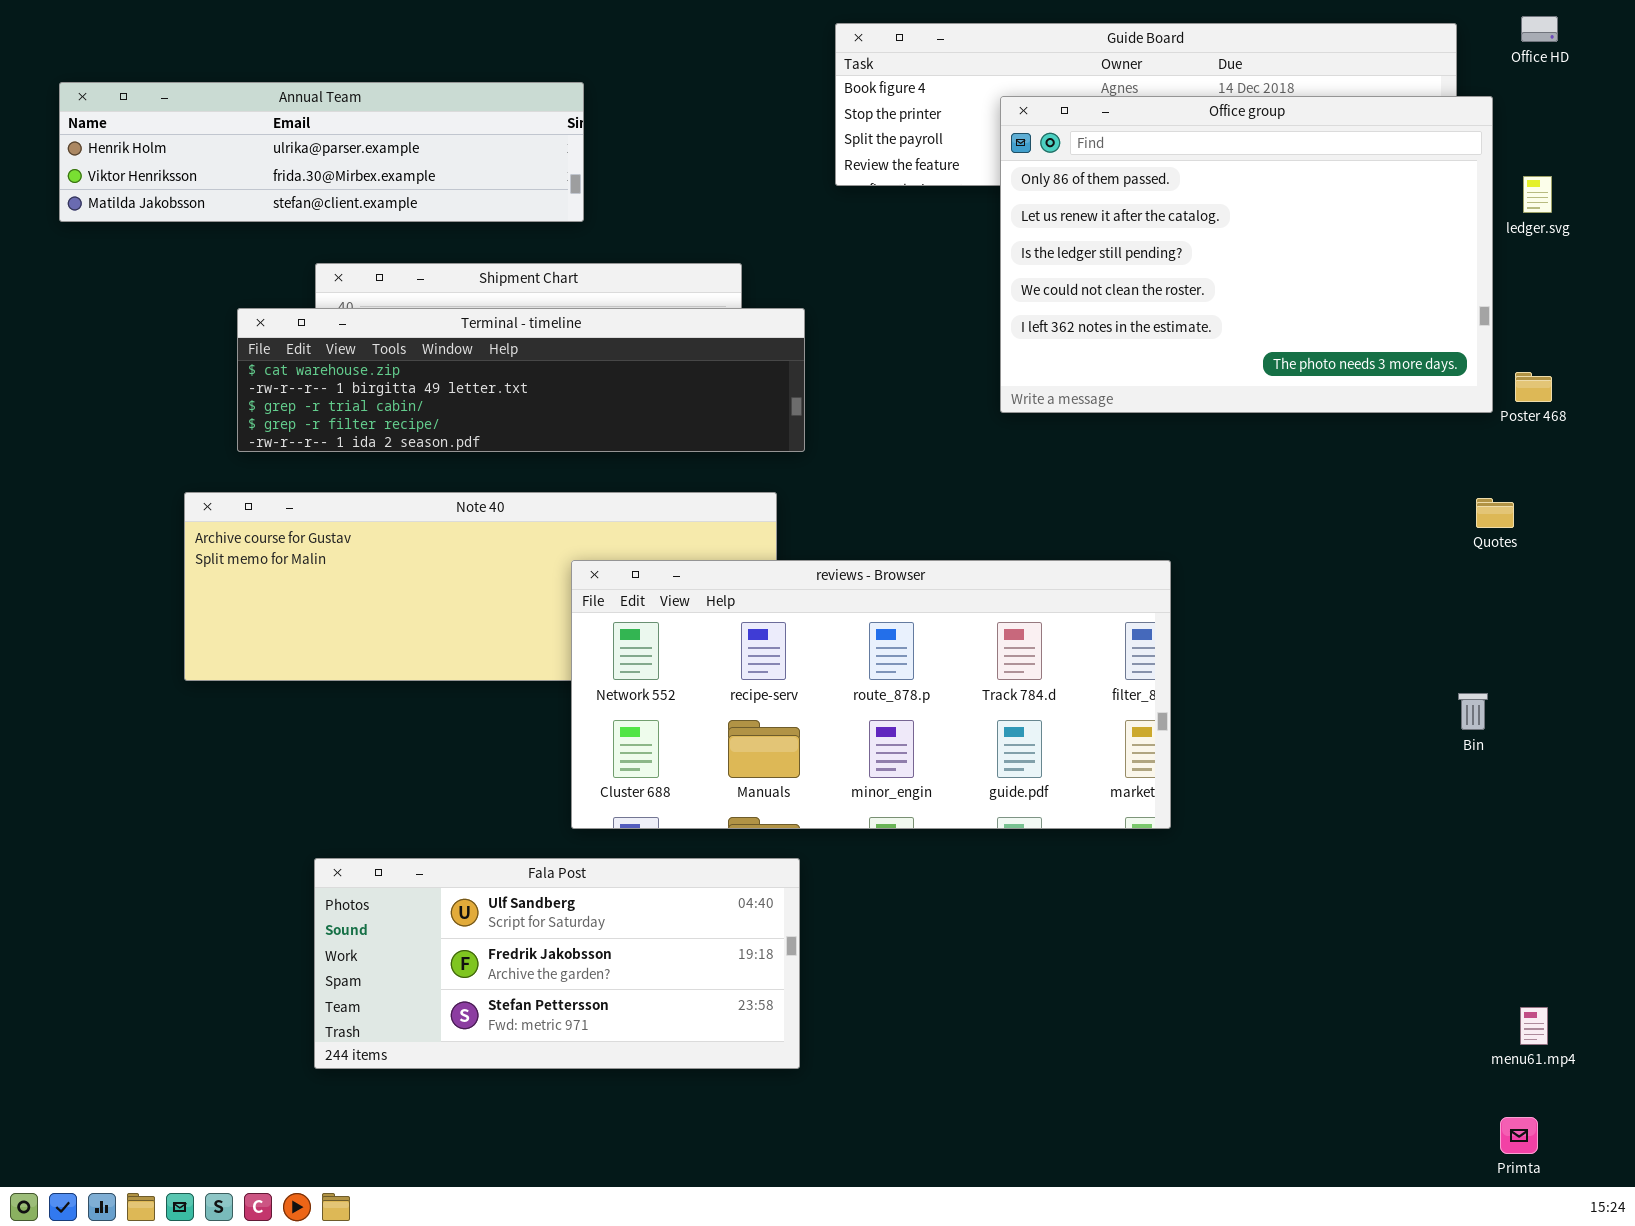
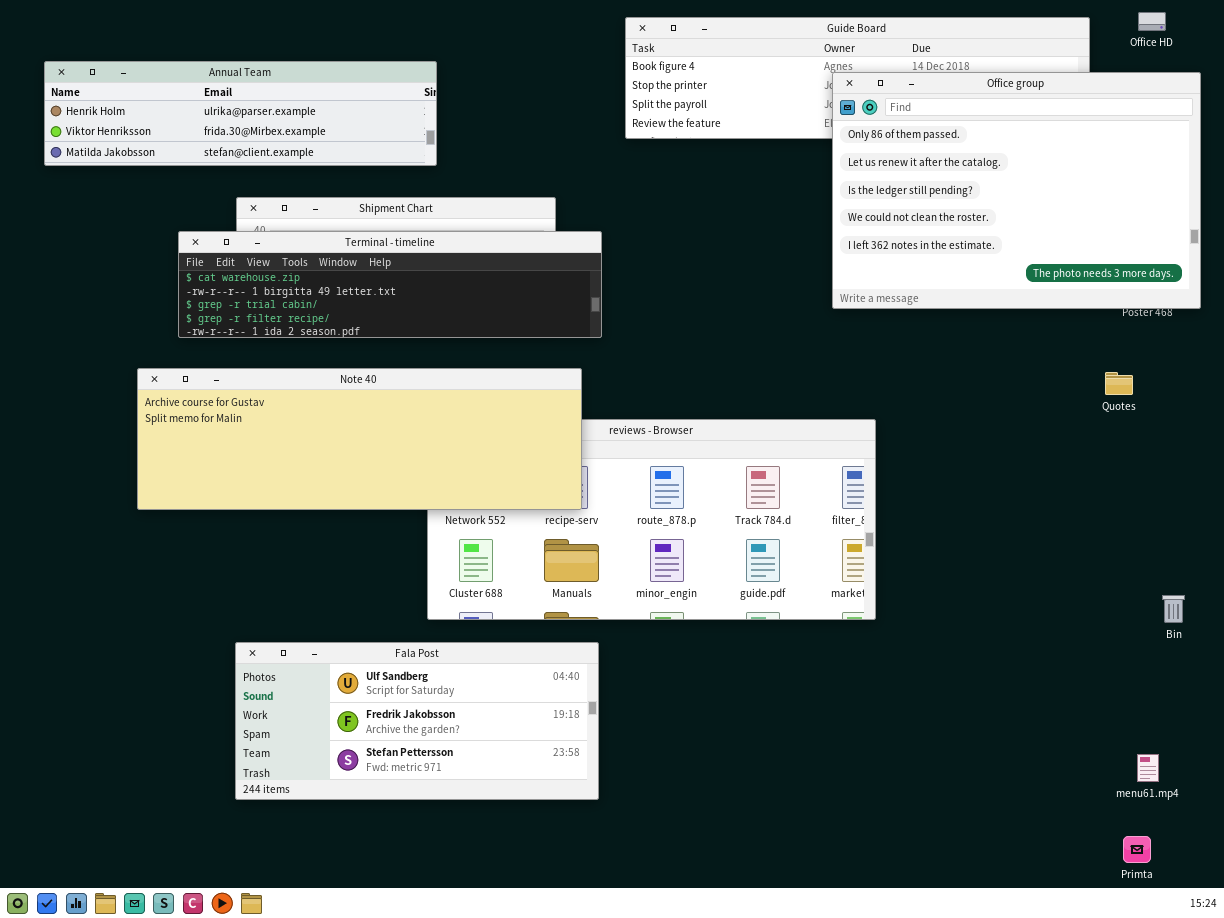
Office group: [1000,96,1493,413] -> [832,72,1201,309], moved
Note 40: [184,492,777,681] -> [137,368,582,510], raised
Bin: [1458,693,1488,730] -> [1162,595,1185,623], moved

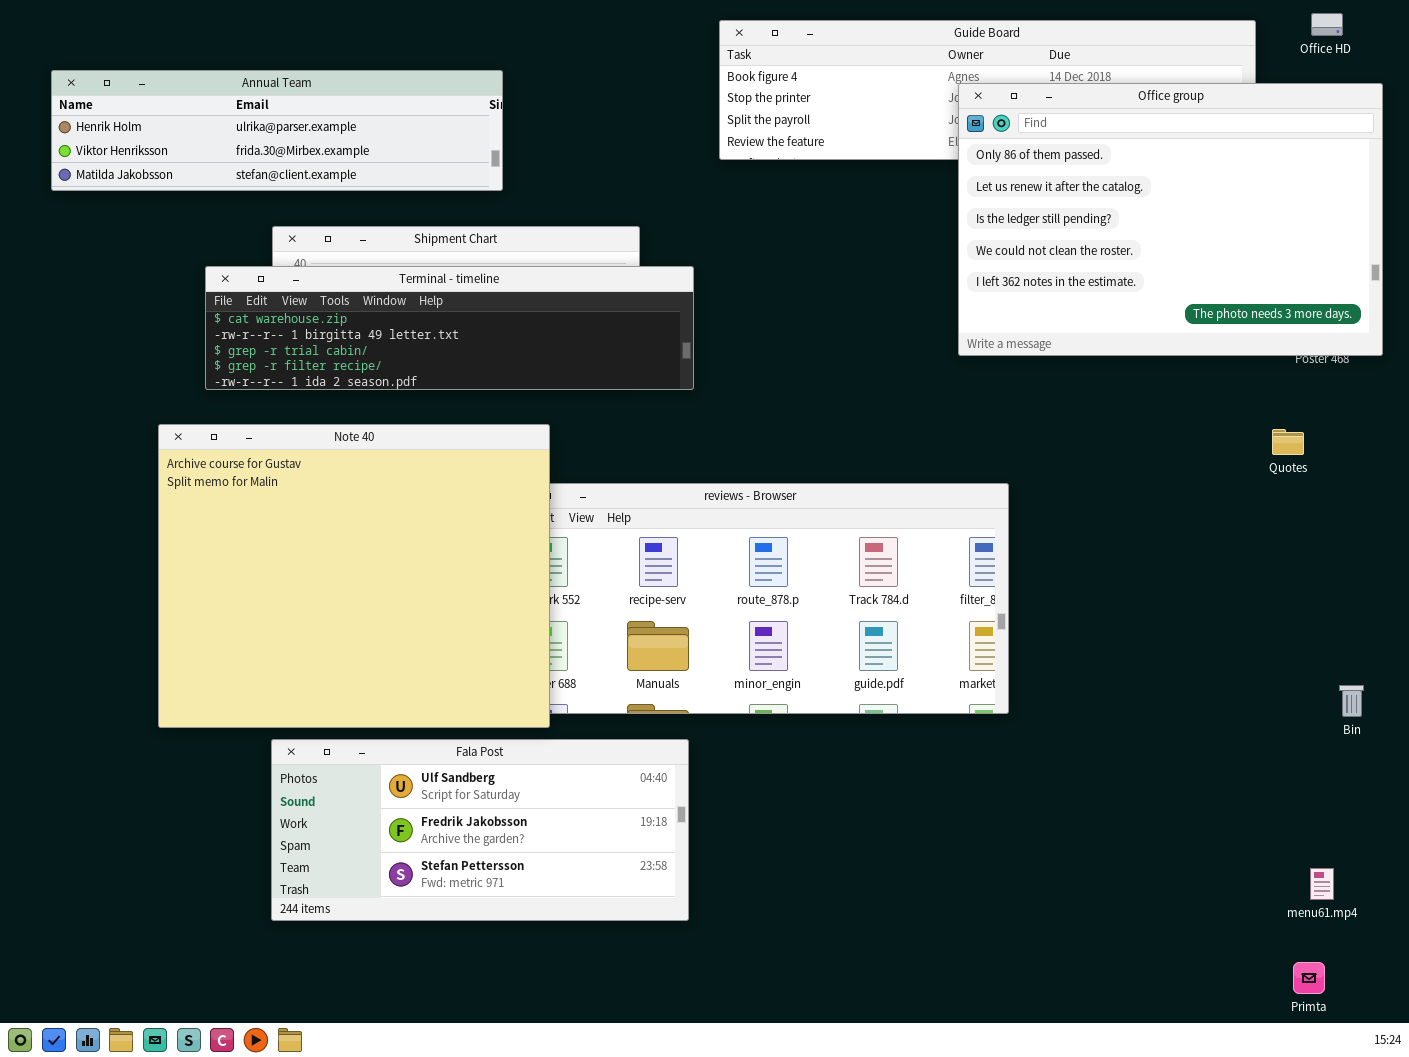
Note 40: [137,368,582,510] -> [158,424,550,728], resized

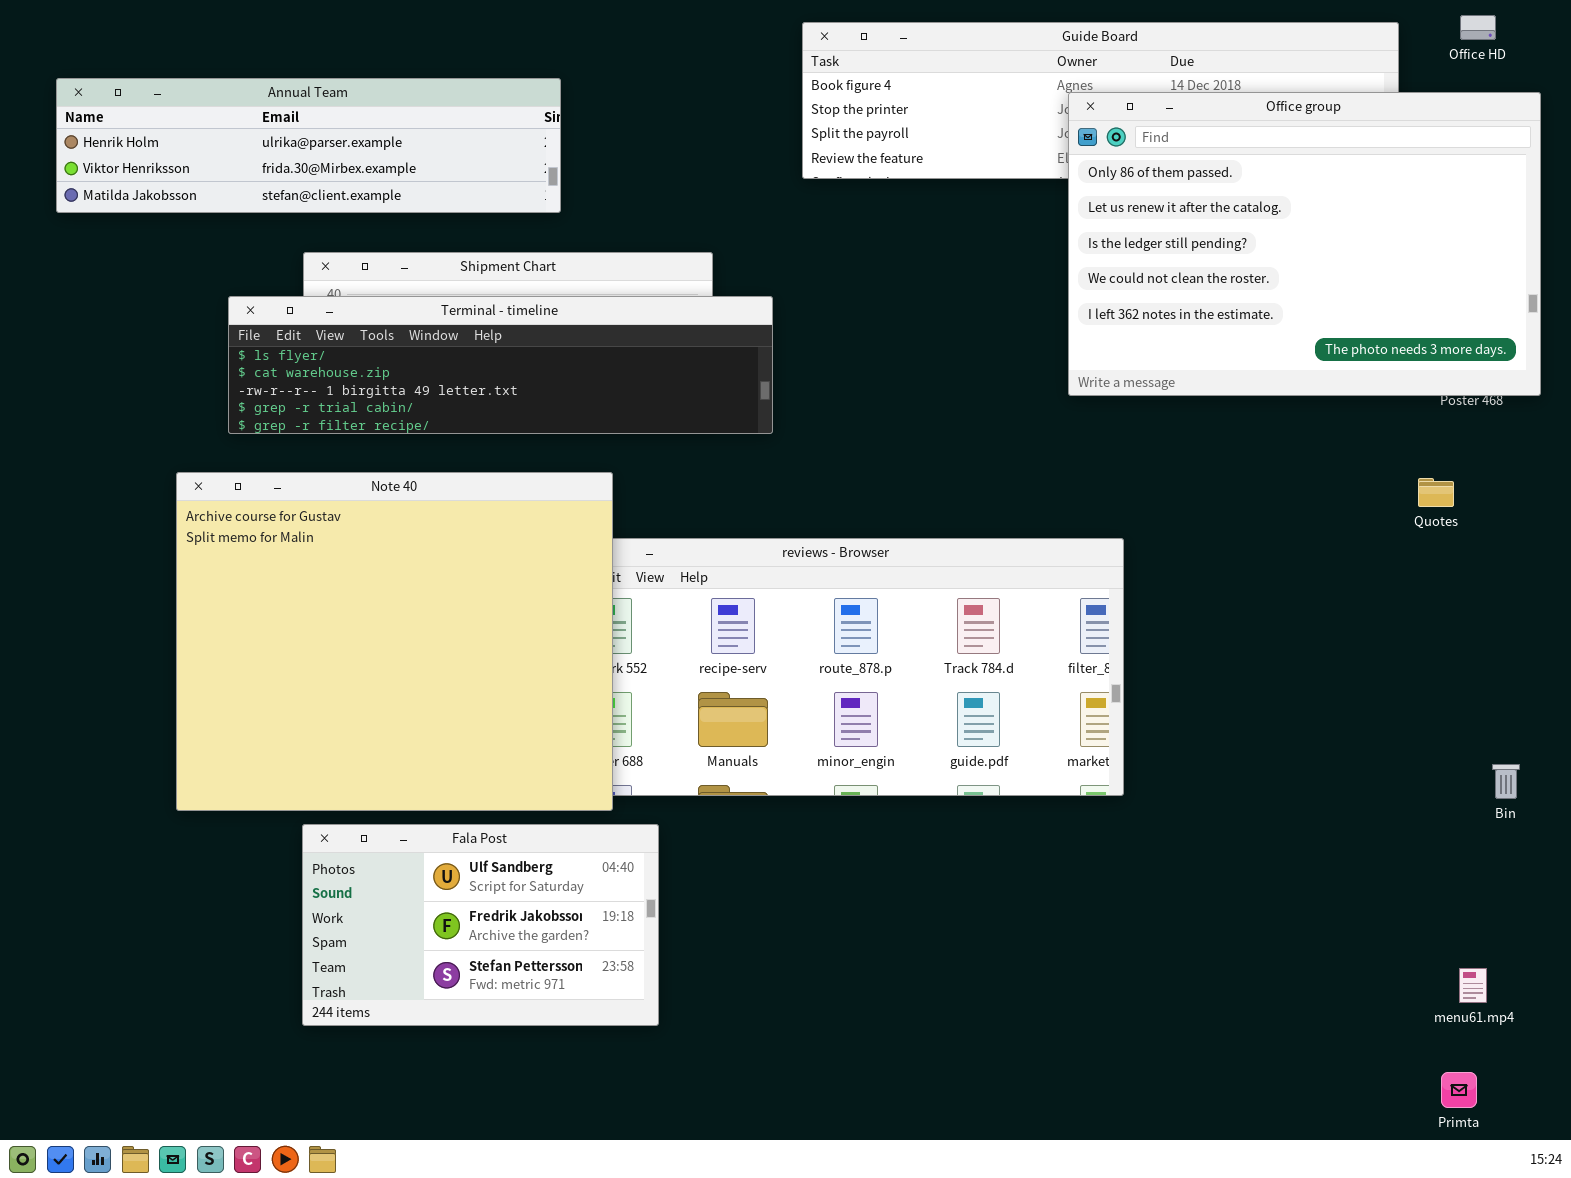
Terminal - timeline: [205,266,694,390] -> [228,296,773,434], scrolled up 1 row
Fala Post: [271,739,689,921] -> [302,824,659,1026], resized

